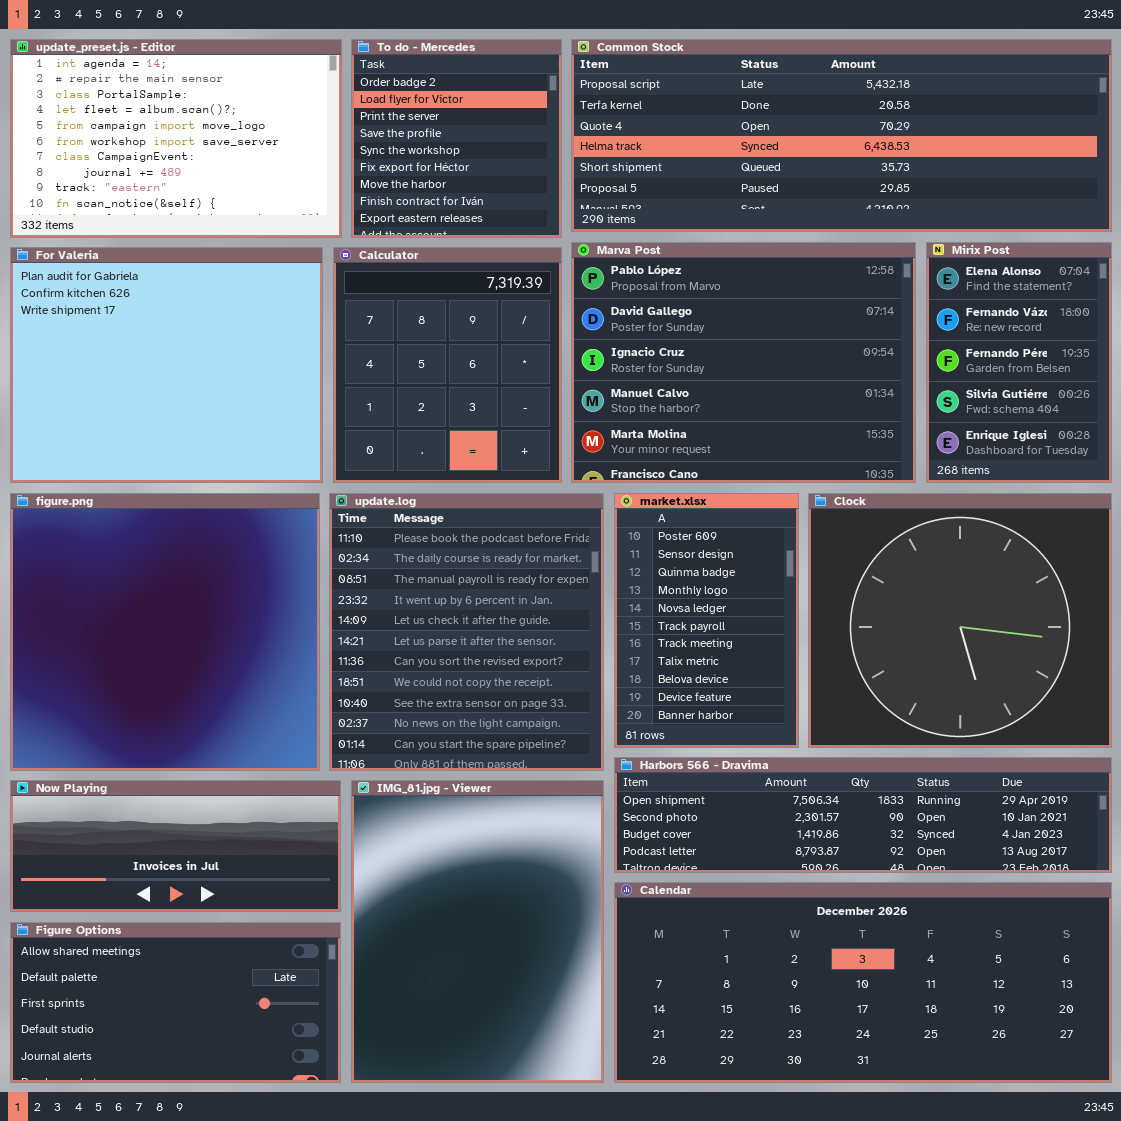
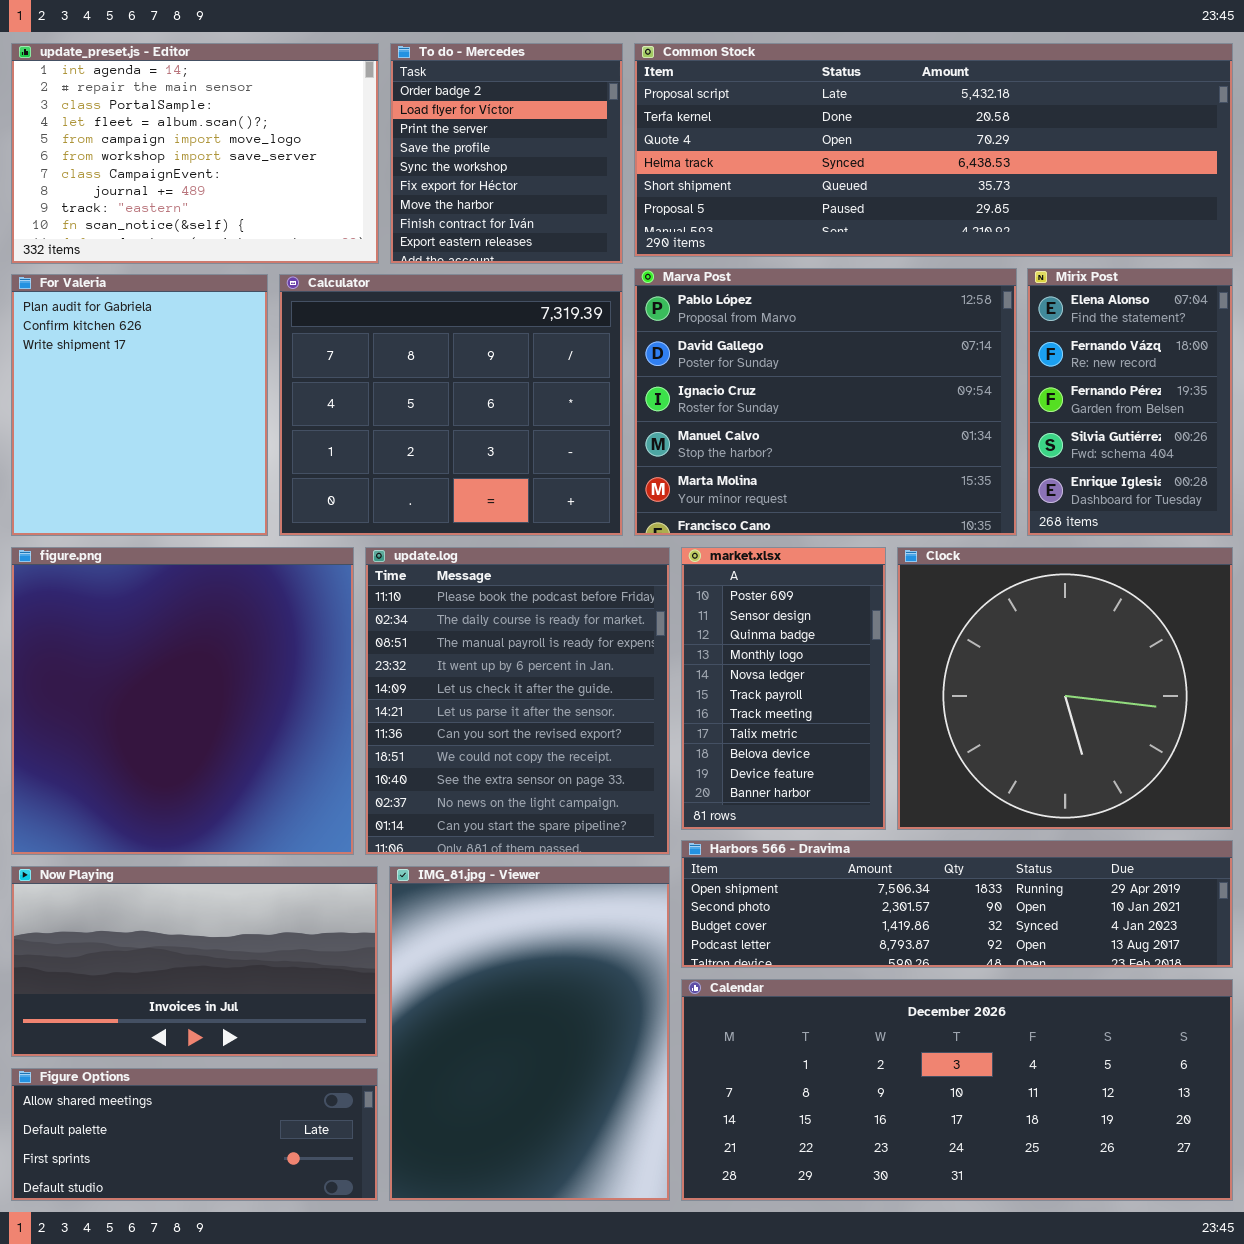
For Valeria: [10,247,323,483] -> [11,274,268,536], resized
Calculator: [333,247,562,483] -> [279,274,623,536], resized
Now Playing: [10,780,341,912] -> [11,866,378,1057], resized
Figure Options: [10,922,341,1083] -> [11,1068,378,1201], resized

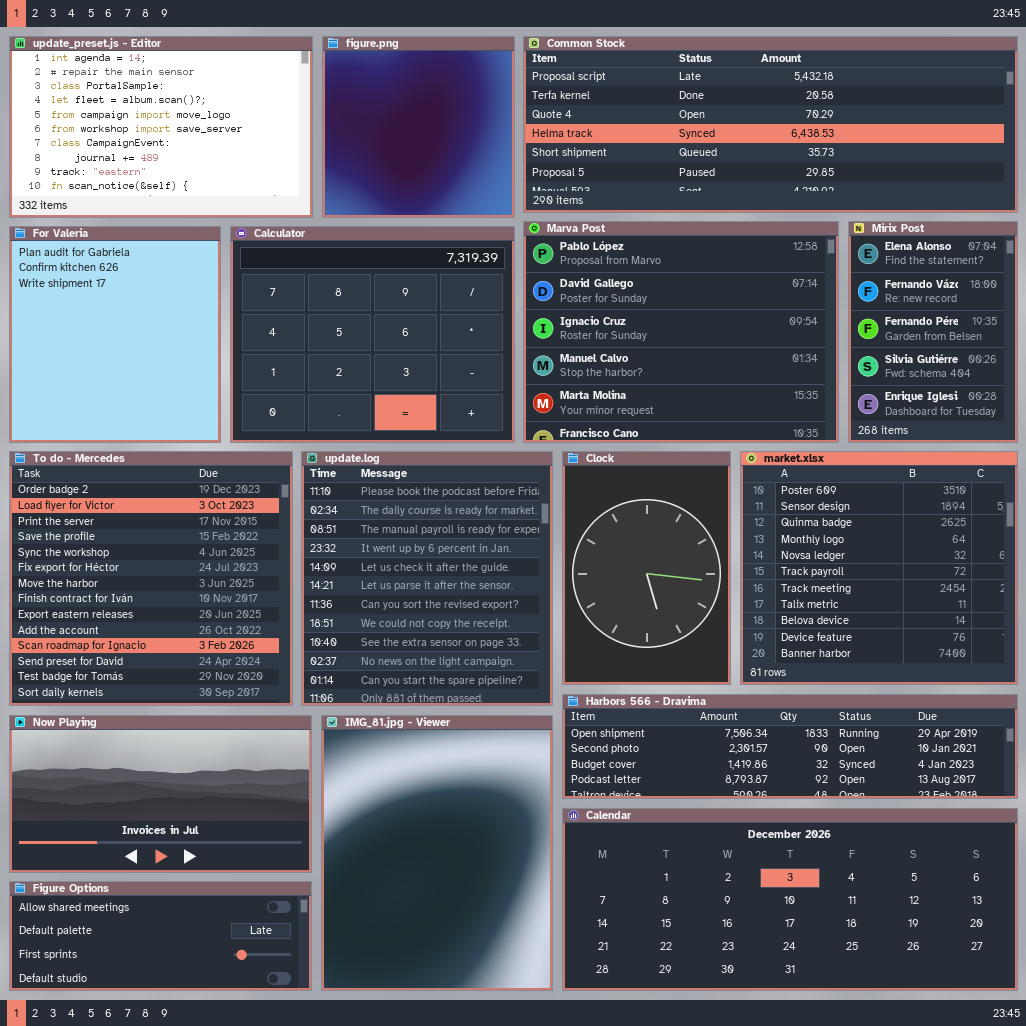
To do - Mercedes: [390,43,623,264] -> [9,451,293,706], moved, resized
figure.png: [11,547,354,855] -> [322,36,515,218], moved, resized
market.xlsx: [681,547,886,830] -> [740,451,1018,685], moved, resized
Clock: [897,547,1233,830] -> [562,451,731,685], moved, resized

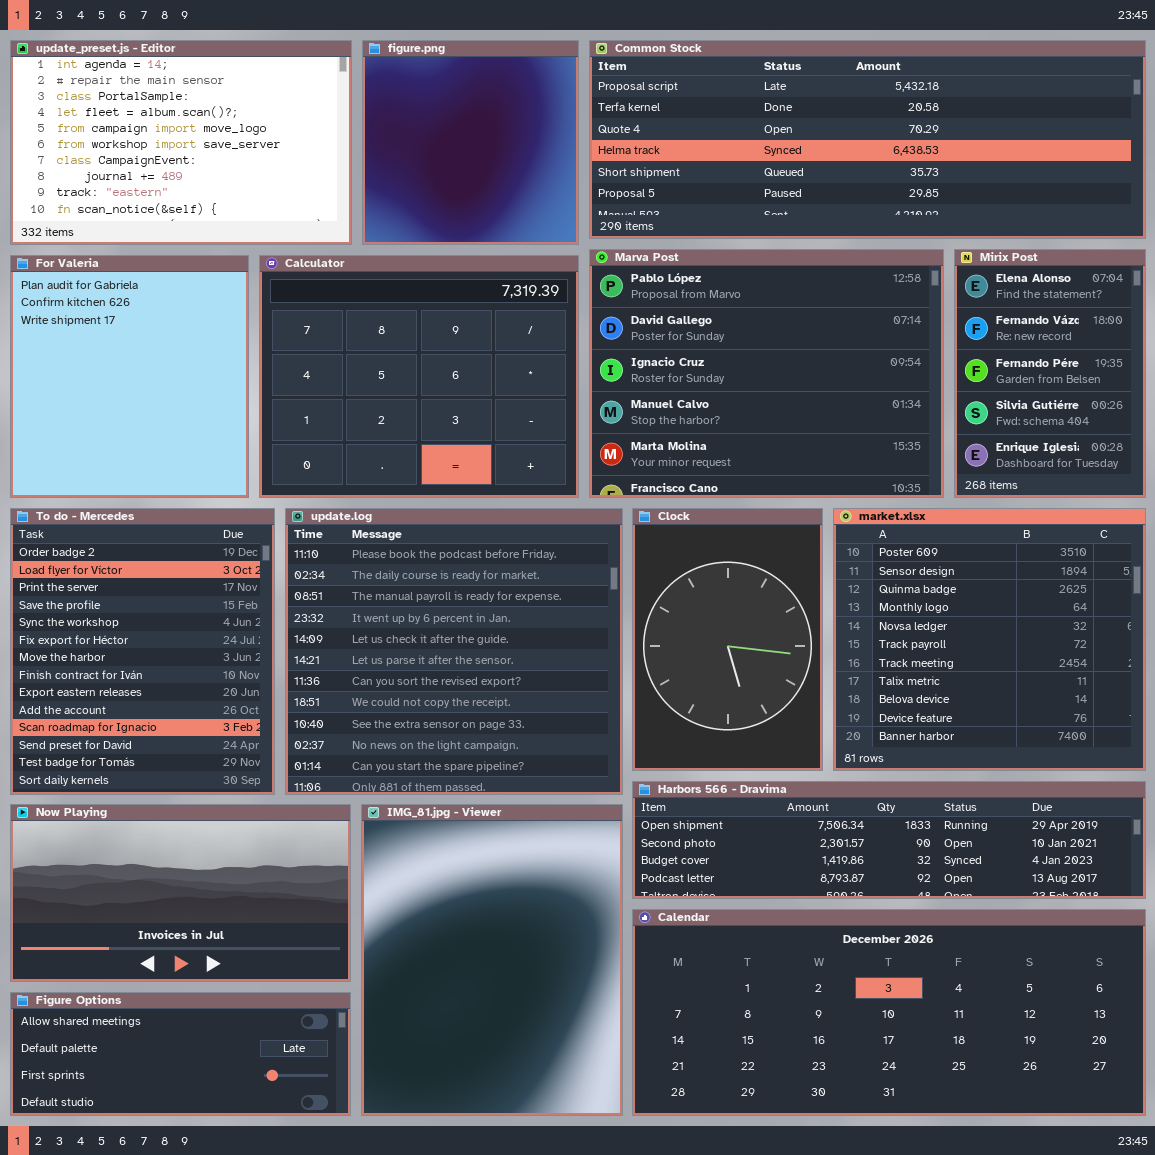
To do - Mercedes: [9,451,293,706] -> [10,508,275,795], resized
update.log: [301,451,553,706] -> [285,508,623,795], resized

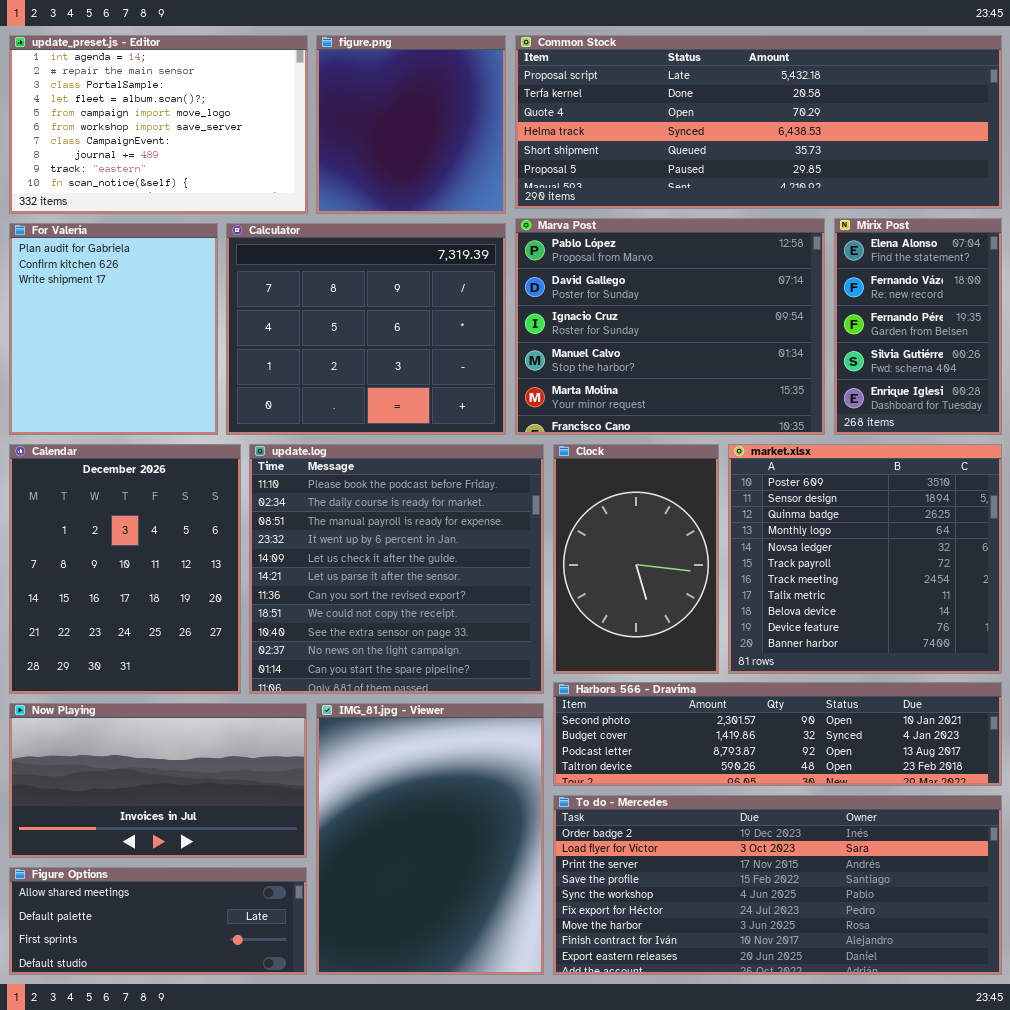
To do - Mercedes: [10,508,275,795] -> [553,795,1002,975], moved, resized
Harbors 566 - Dravima: [632,781,1146,899] -> [553,682,1002,786], scrolled down 1 row
Calendar: [632,909,1146,1116] -> [9,444,241,694], moved, resized

